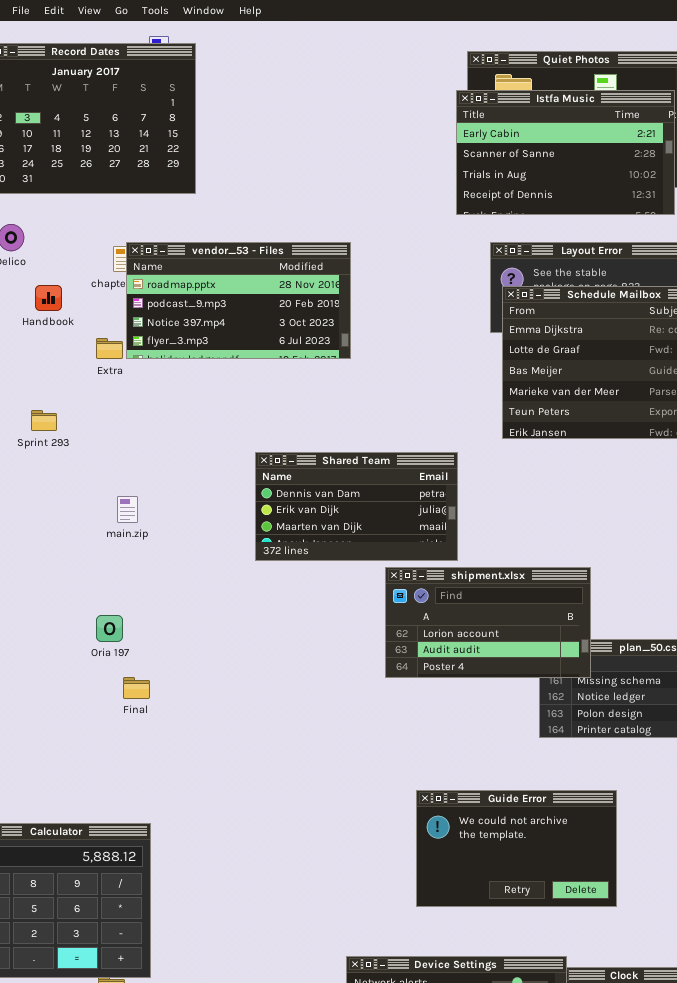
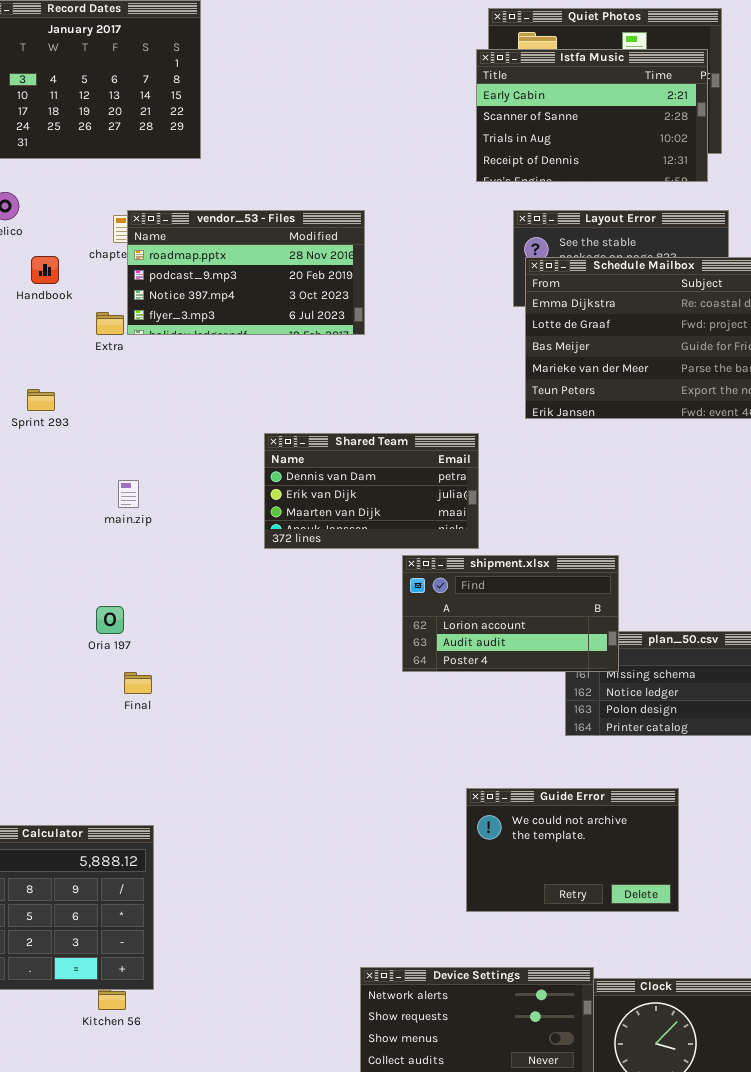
Guide Error: [416,790,617,907] -> [466,788,679,912], moved

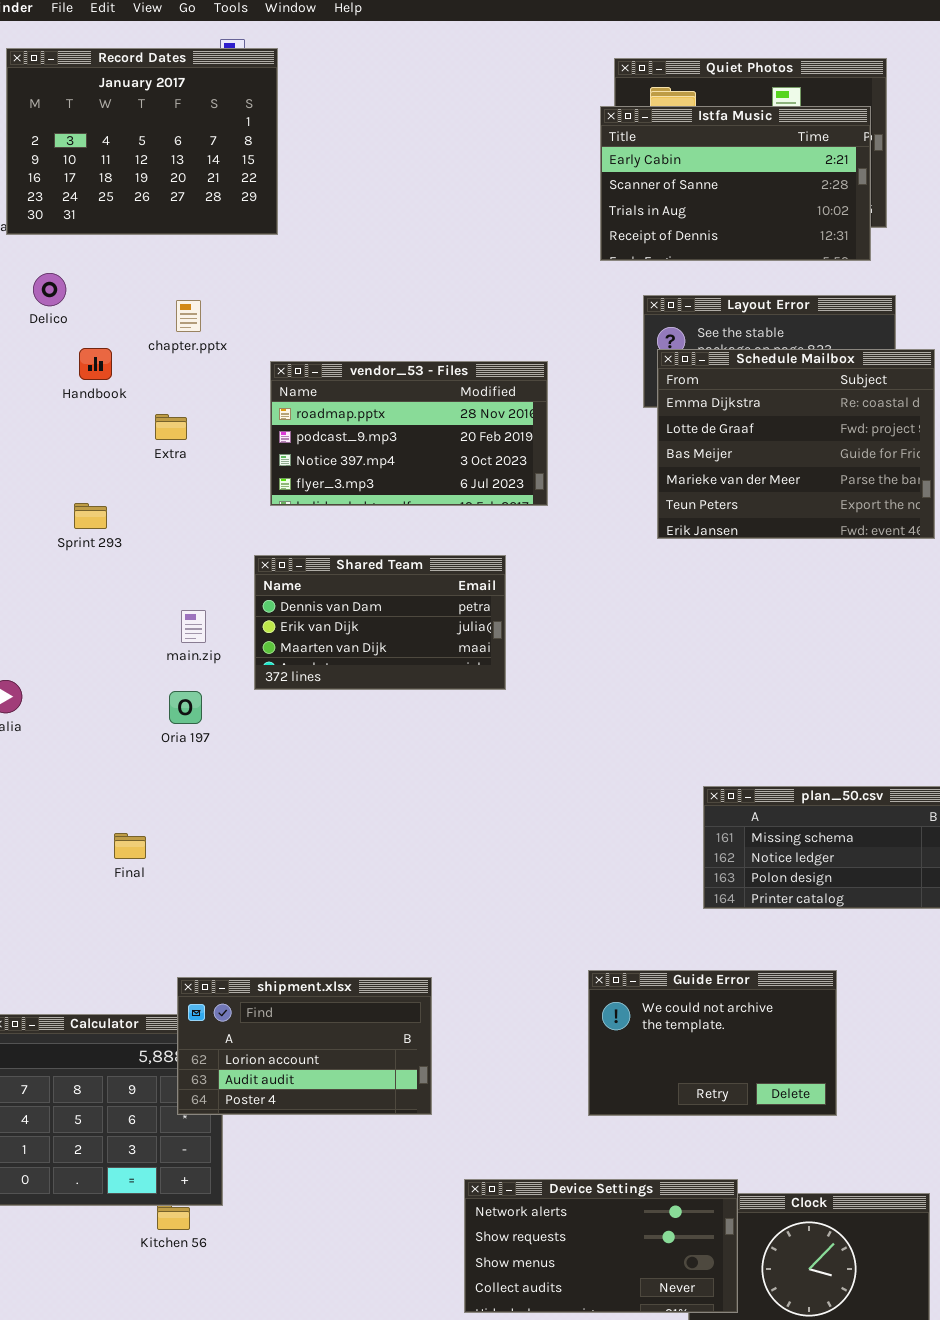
vendor_53 - Files: [127,210,365,335] -> [270,361,548,506], moved
Shared Team: [264,433,479,549] -> [254,555,506,690], moved
shipment.xlsx: [402,555,619,672] -> [177,977,432,1115], moved
Oria 197: [96,606,124,634] -> [169,691,202,724], moved
Final: [124,672,152,694] -> [114,833,146,859], moved

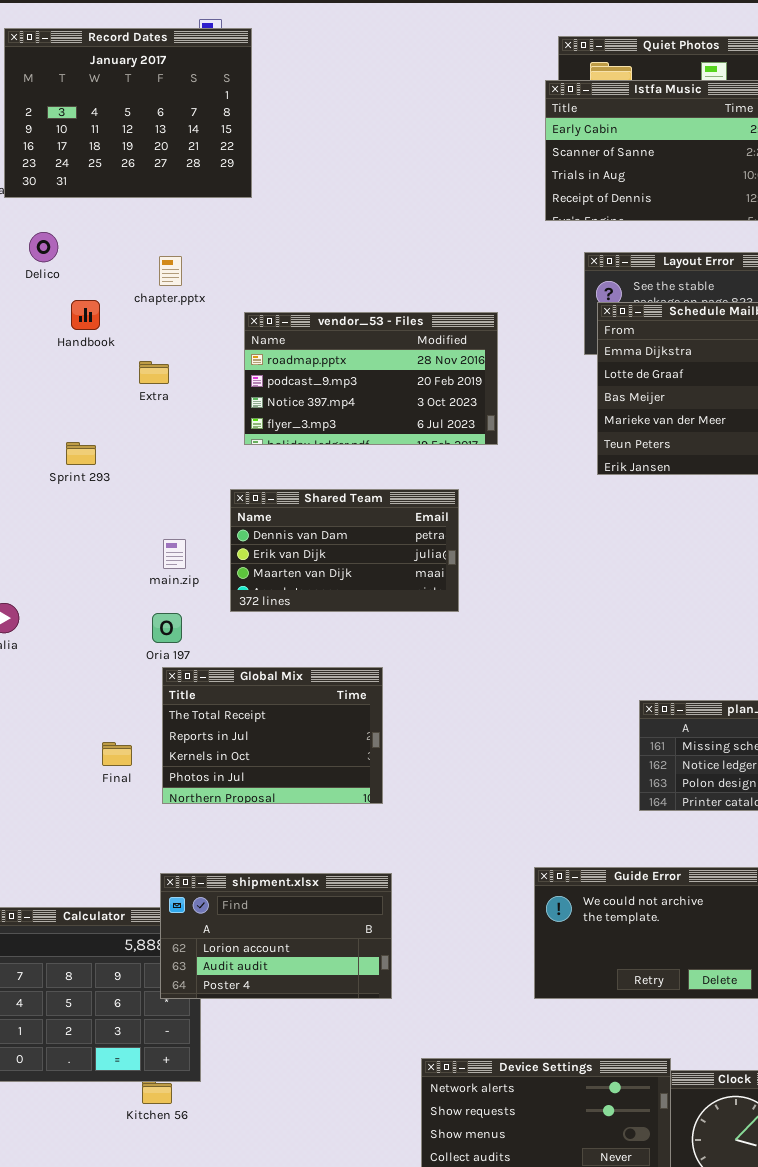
Global Mix: none -> [162,667,383,804], opened

